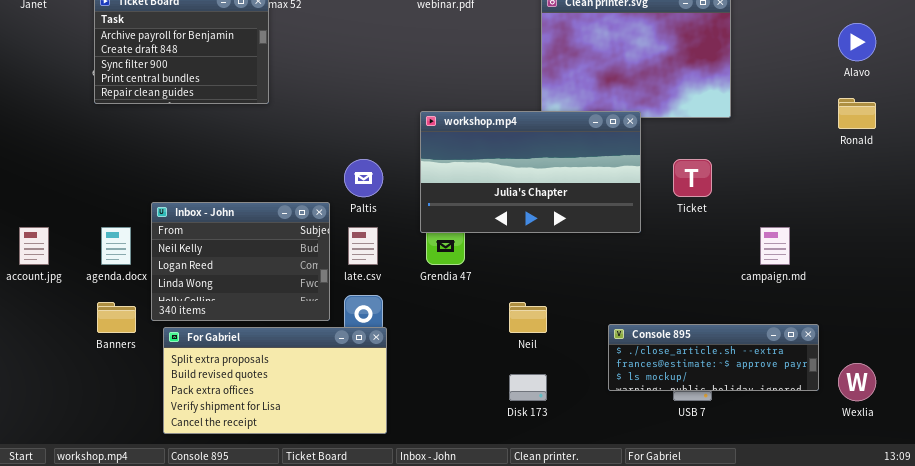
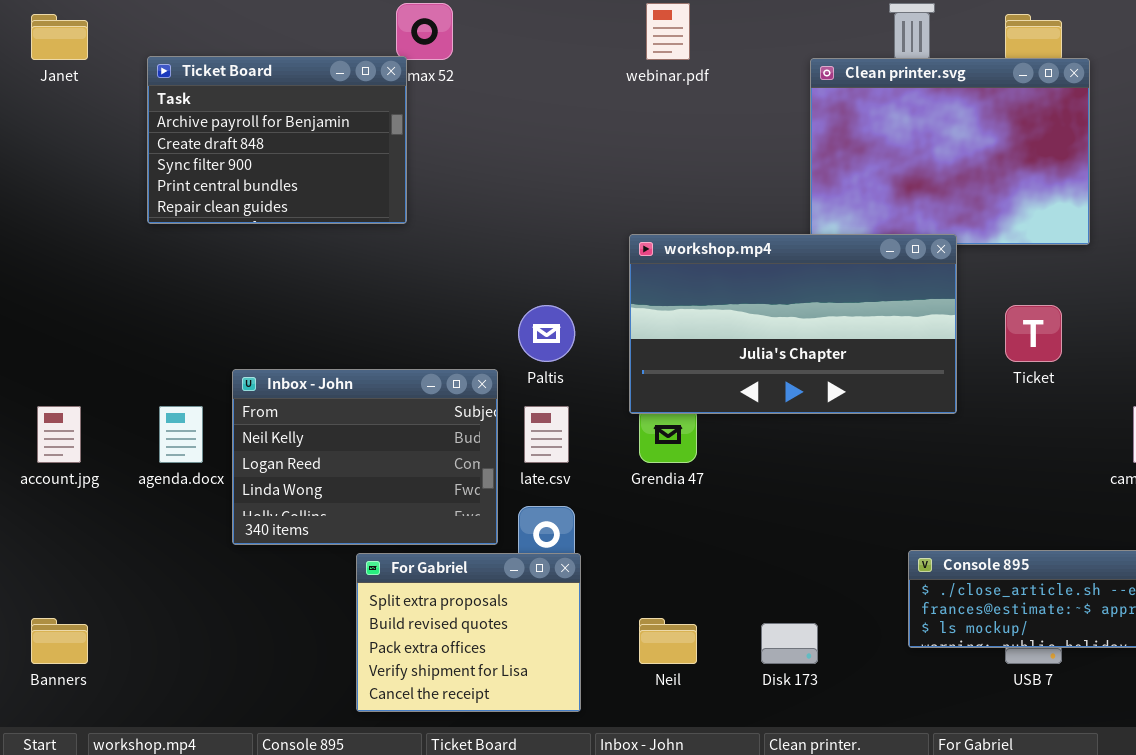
Banners: [97,302,136,333] -> [31,618,88,664], moved
Neil: [509,302,547,333] -> [639,618,697,664], moved
For Gabriel: [163,327,387,434] -> [356,553,581,712], resized

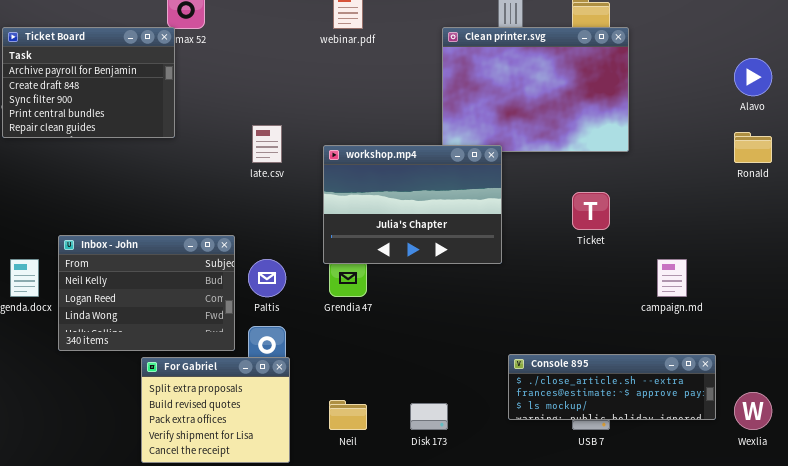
workshop.mp4: [629,234,957,414] -> [323,145,502,264], resized
Paltis: [518,305,575,362] -> [248,259,286,297], moved
late.csv: [524,406,569,463] -> [252,125,282,163], moved

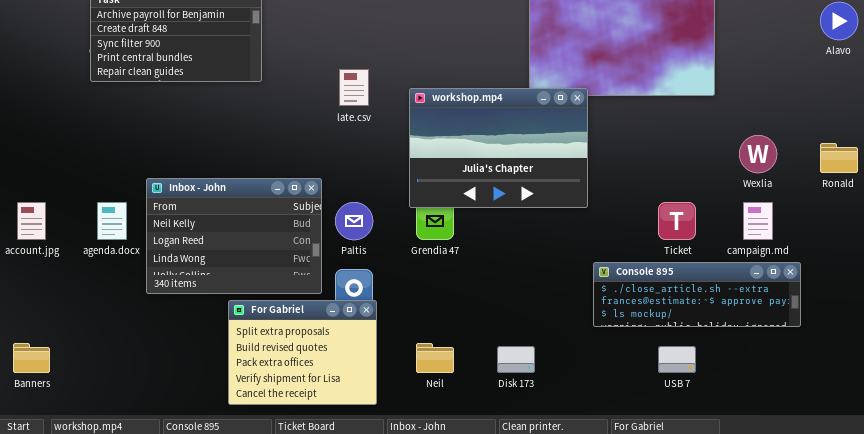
Ronald: [734,132,772,163] -> [820,143,858,173], moved
Ticket: [572,192,610,230] -> [658,202,696,240], moved
Console 895: [508,354,716,420] -> [593,262,801,327], moved
Wexlia: [734,392,772,430] -> [739,135,777,173], moved

